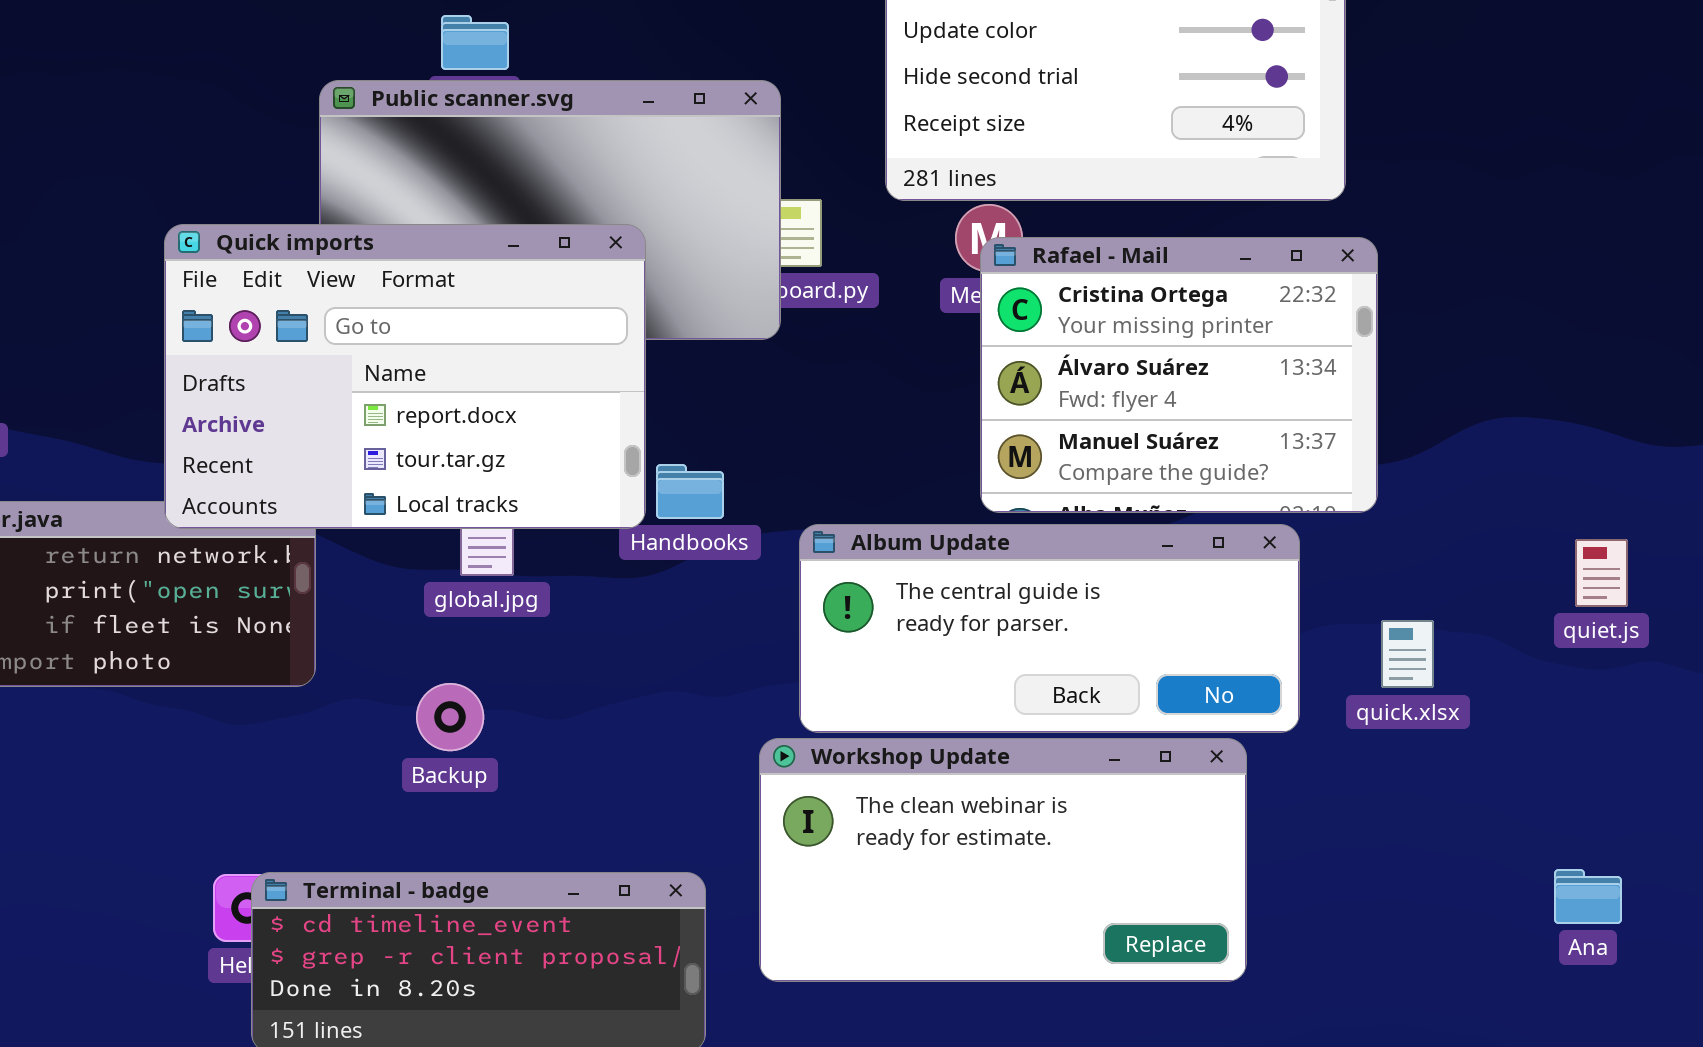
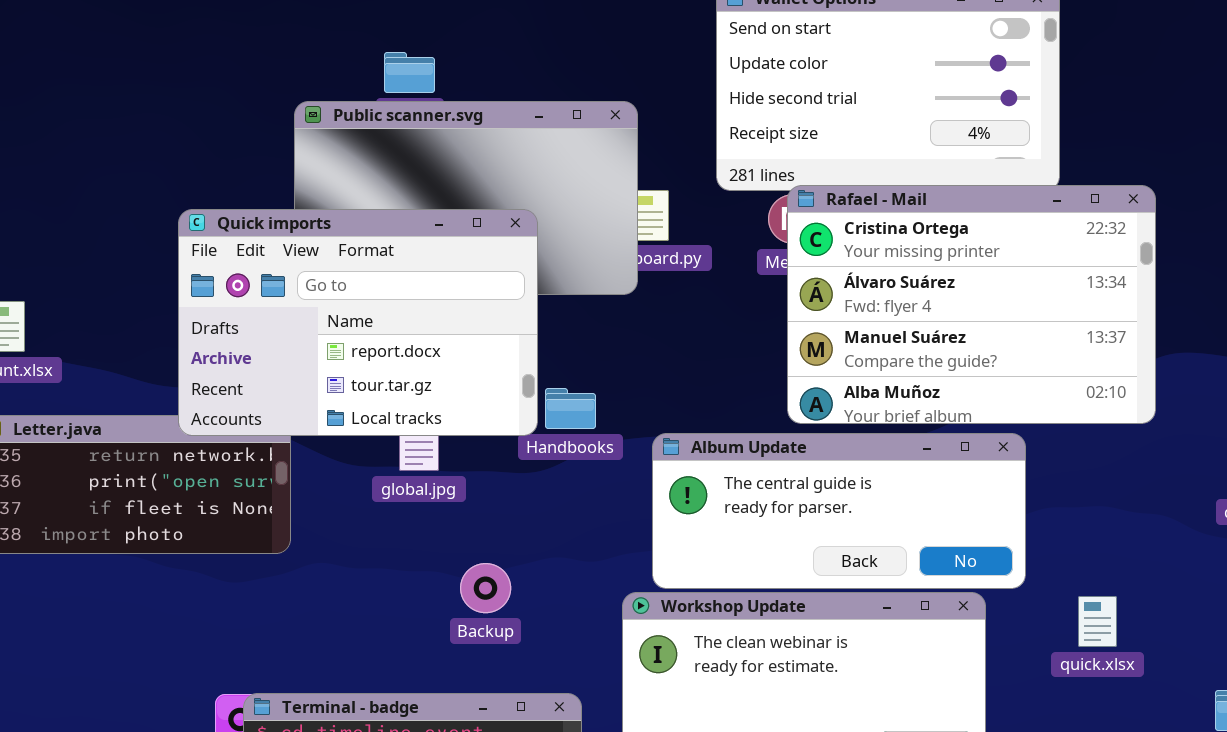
Rafael - Mail: [980,237,1378,513] -> [787,185,1156,424], resized
quick.xlsx: [1381,620,1434,688] -> [1078,596,1117,647], moved
Backup: [416,683,484,751] -> [460,563,511,613], moved

